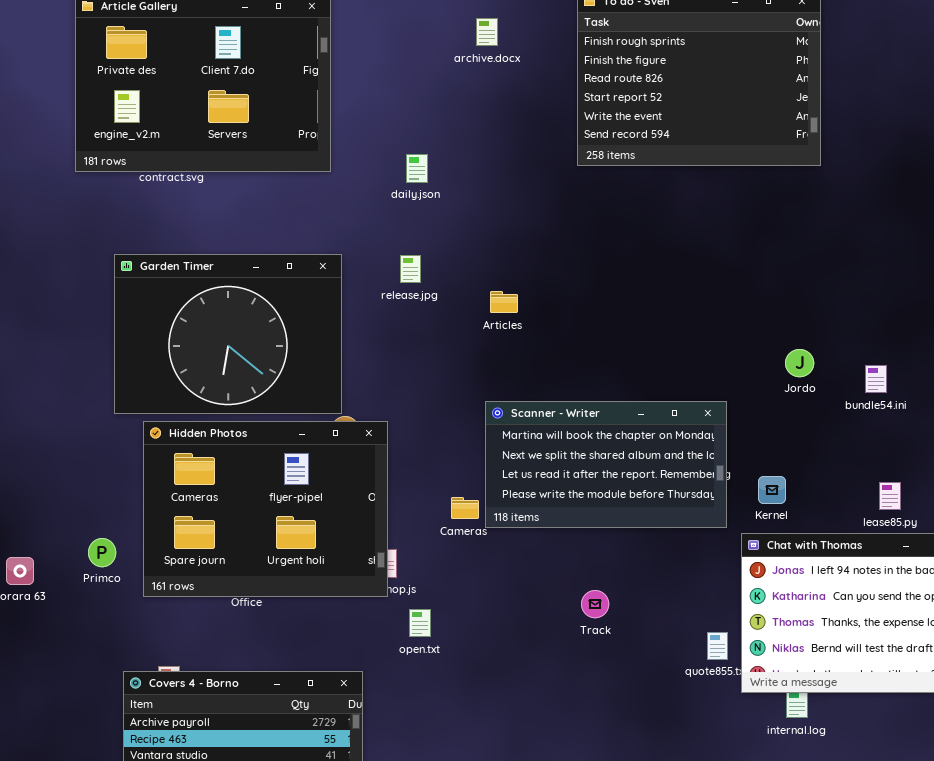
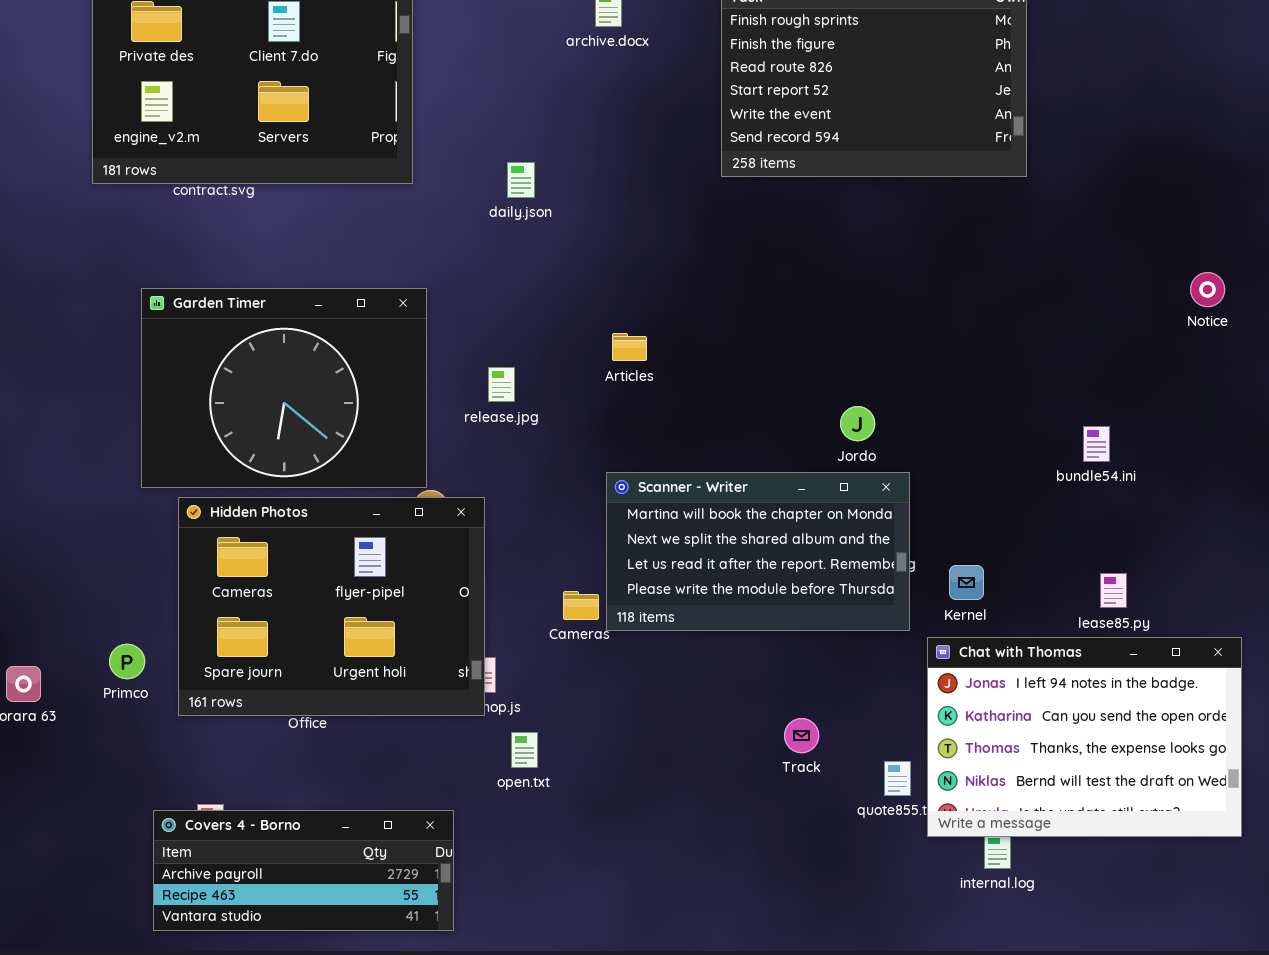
release.jpg: [400,255,421,283] -> [488,367,515,402], moved
Jordo: [785,349,814,377] -> [840,406,875,441], moved
Track: [581,590,609,618] -> [784,718,819,753], moved

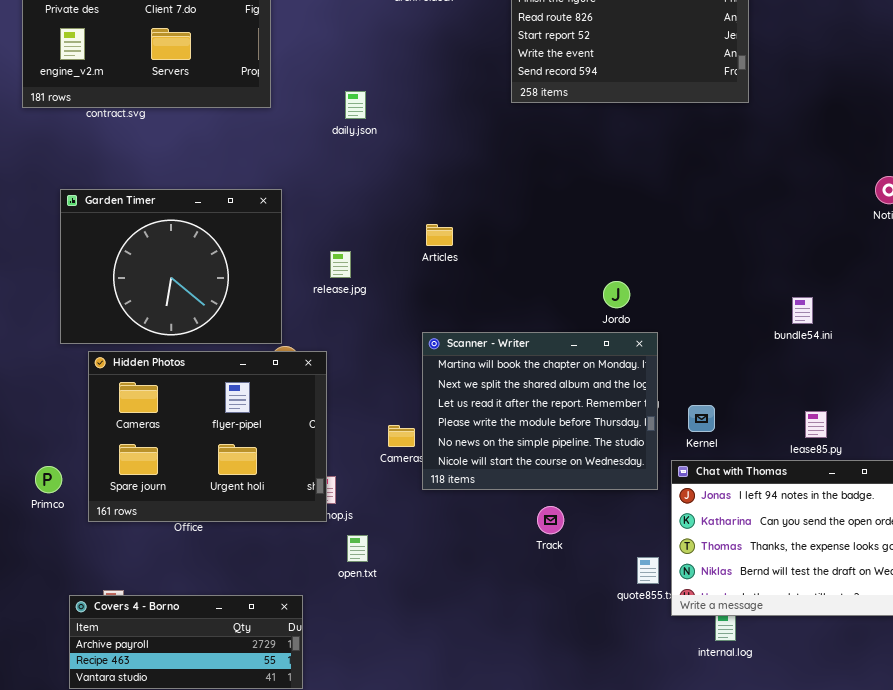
Scanner - Writer: [606,472,910,631] -> [422,332,658,490], resized
Track: [784,718,819,753] -> [537,506,564,534], moved

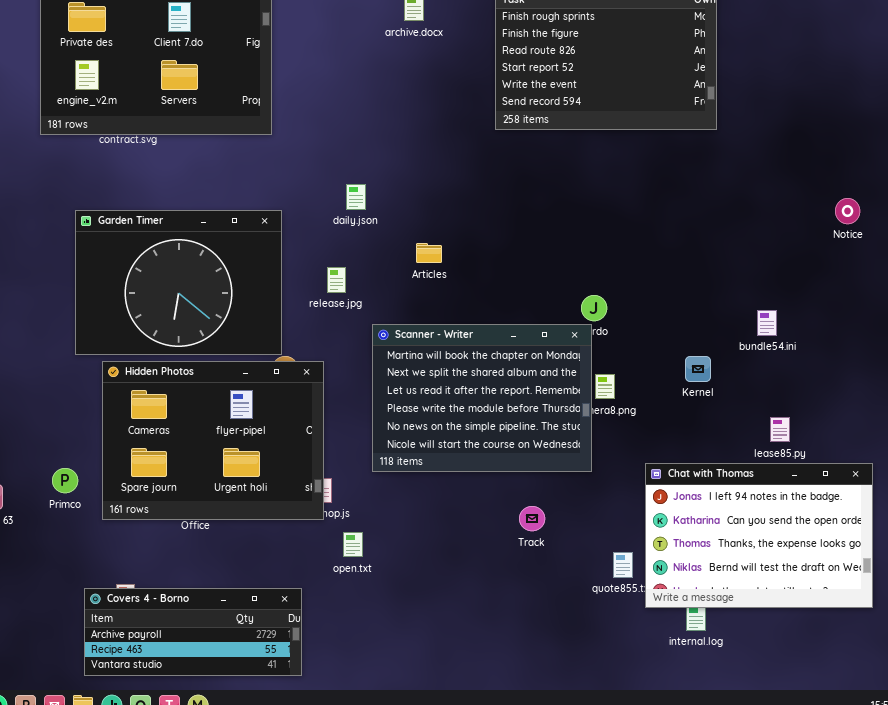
daily.json: [345,91,366,119] -> [346,184,366,210], moved
Scanner - Writer: [422,332,658,490] -> [372,324,592,472], moved
Kernel: [688,405,715,432] -> [685,356,711,382], moved

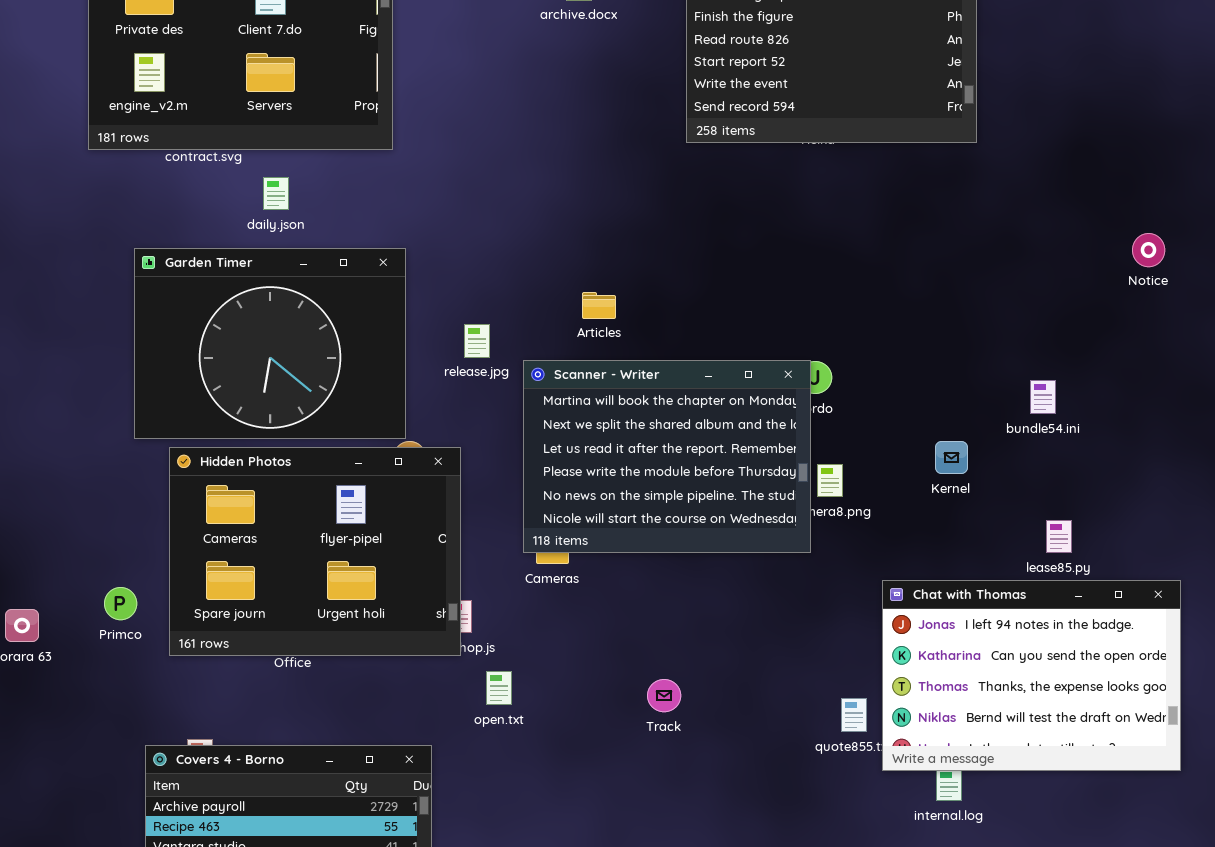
daily.json: [346,184,366,210] -> [263,177,289,210], moved
Scanner - Writer: [372,324,592,472] -> [523,360,811,553], moved
Track: [519,506,545,531] -> [647,679,681,712], moved

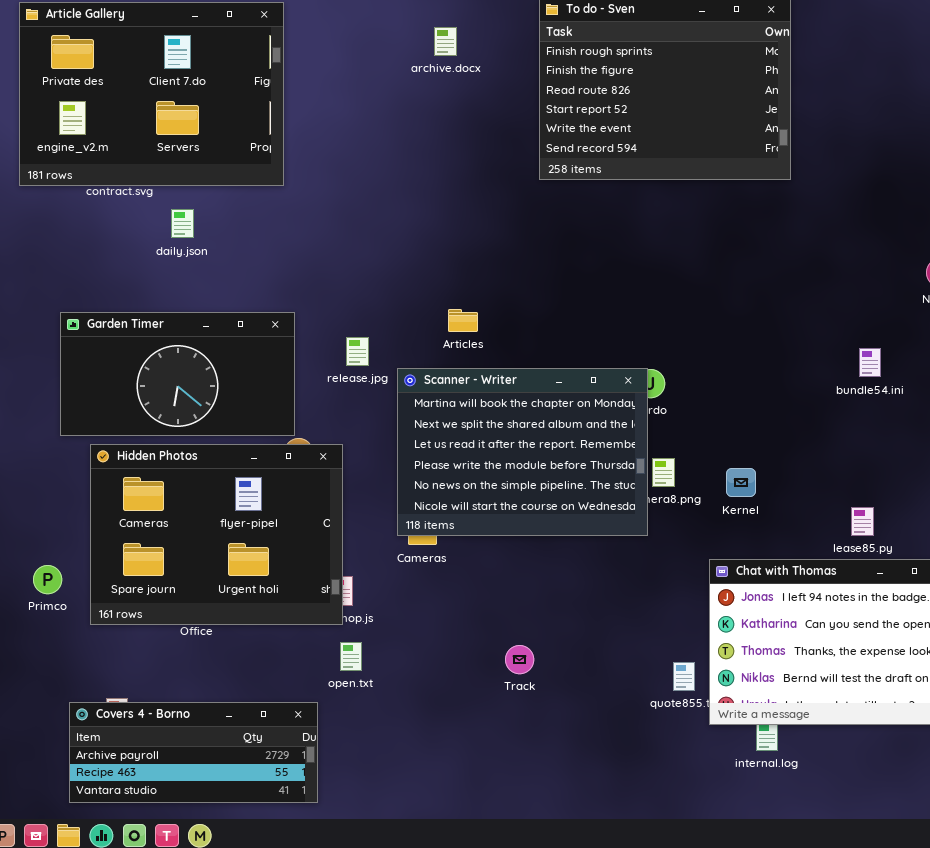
Garden Timer: [134,248,406,439] -> [60,312,295,436], resized
bundle54.ini: [1030,380,1056,414] -> [859,348,881,377], moved
Kernel: [935,441,968,474] -> [726,468,756,497], moved
open.txt: [486,671,512,705] -> [340,642,362,671], moved

